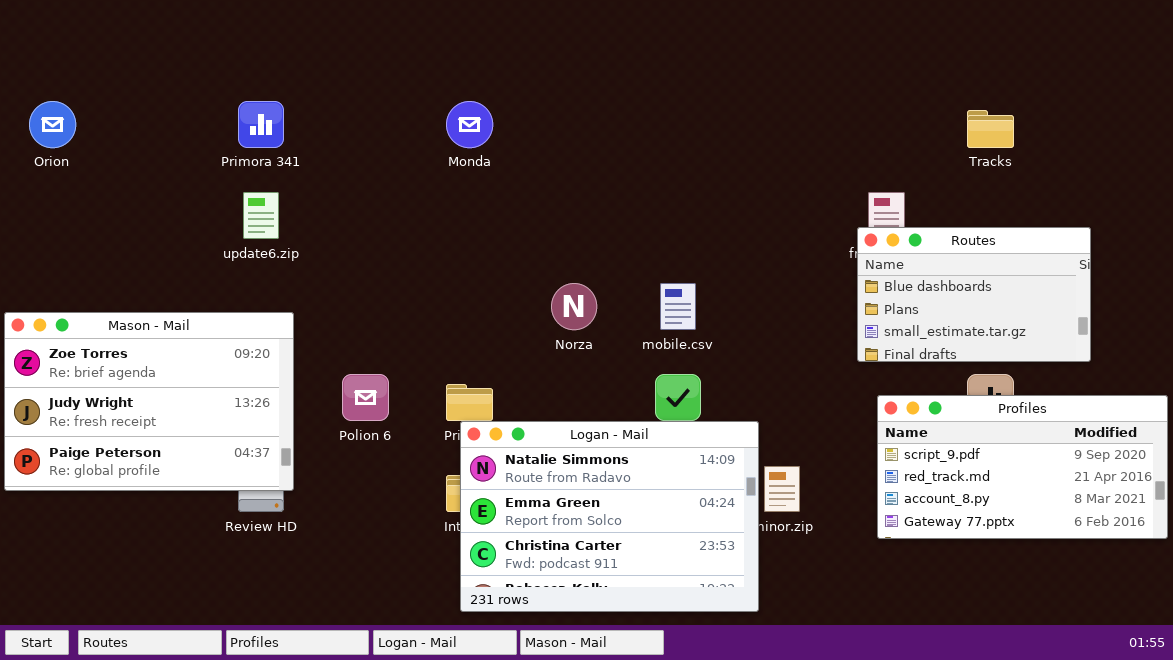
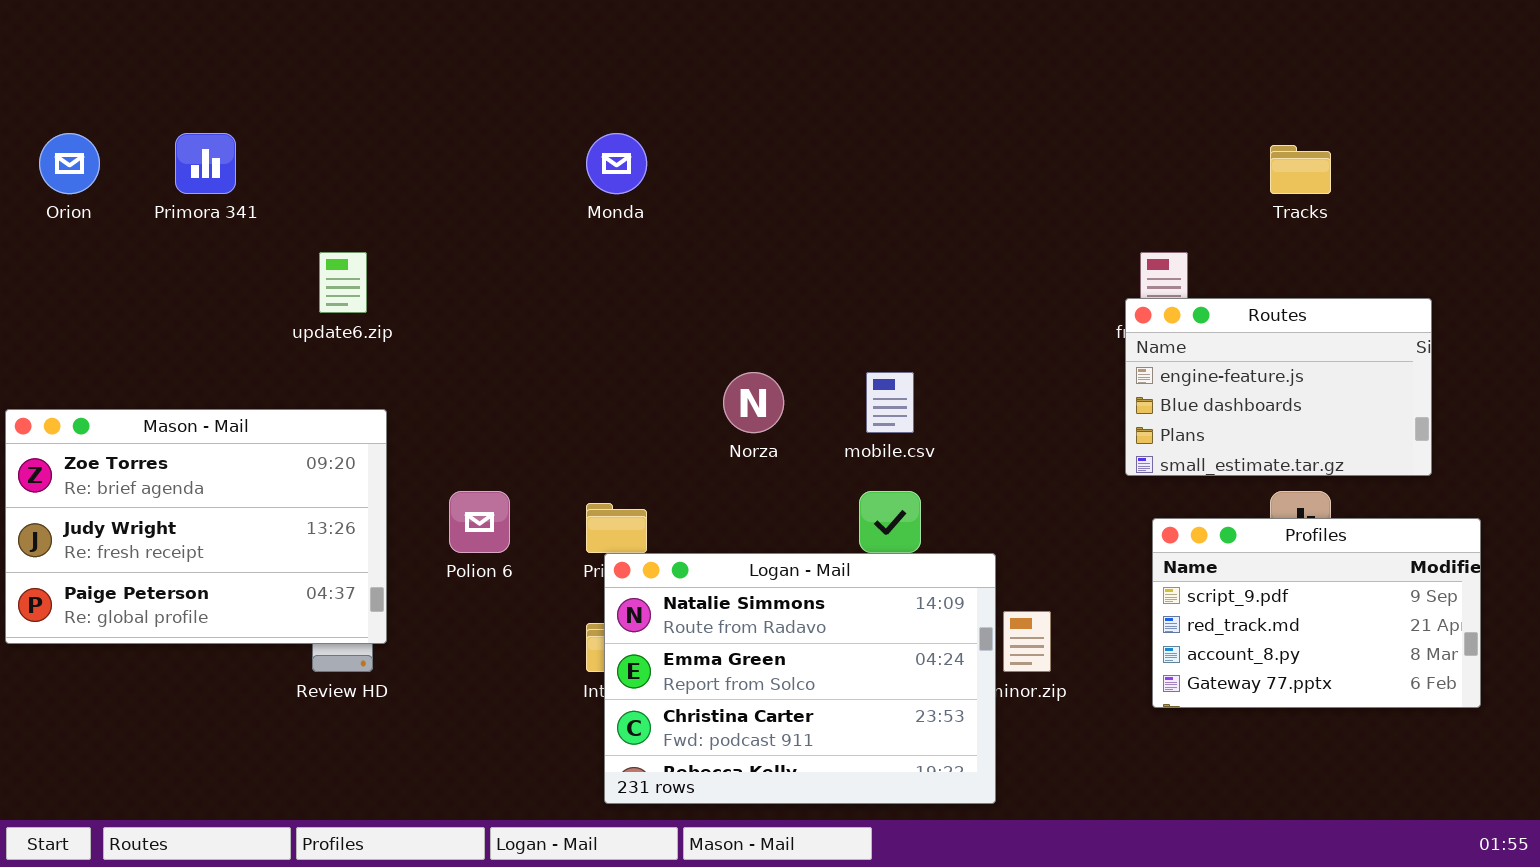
Primora 341: [238,101,284,148] -> [175,133,236,194], moved
Routes: [857,227,1091,362] -> [1125,298,1432,476], scrolled up 1 row
Profiles: [877,395,1168,539] -> [1152,518,1481,708], resized

